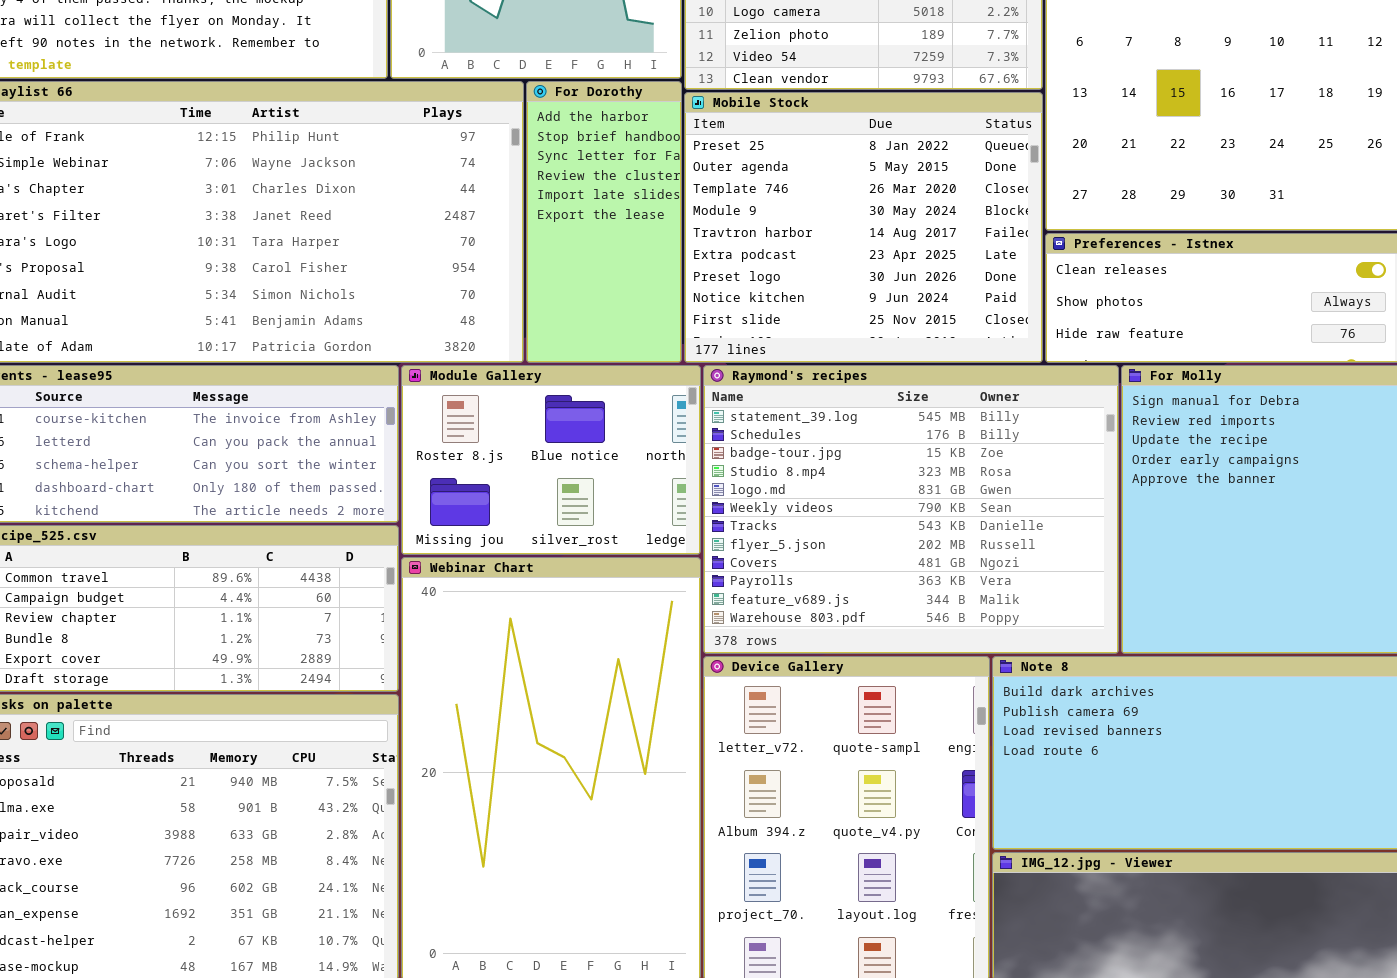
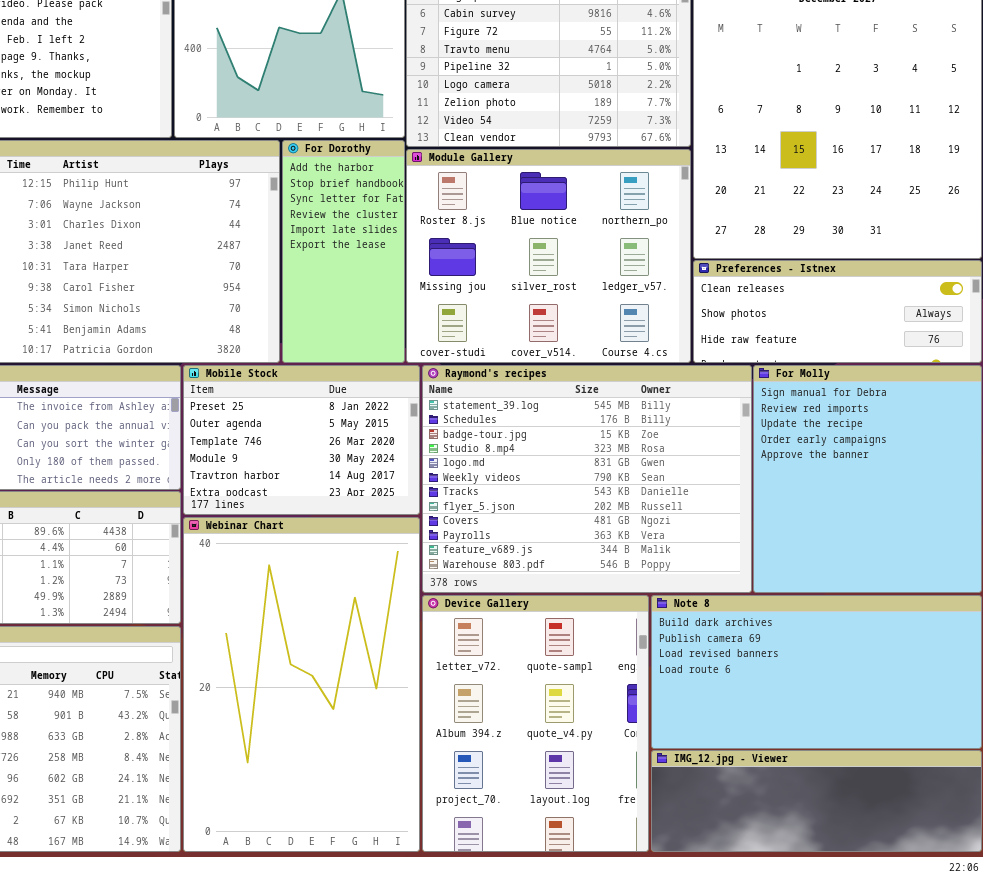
Mobile Stock: [684,92,1043,363] -> [183,365,420,515], moved, resized
Module Gallery: [401,365,701,555] -> [406,149,691,363], moved, resized

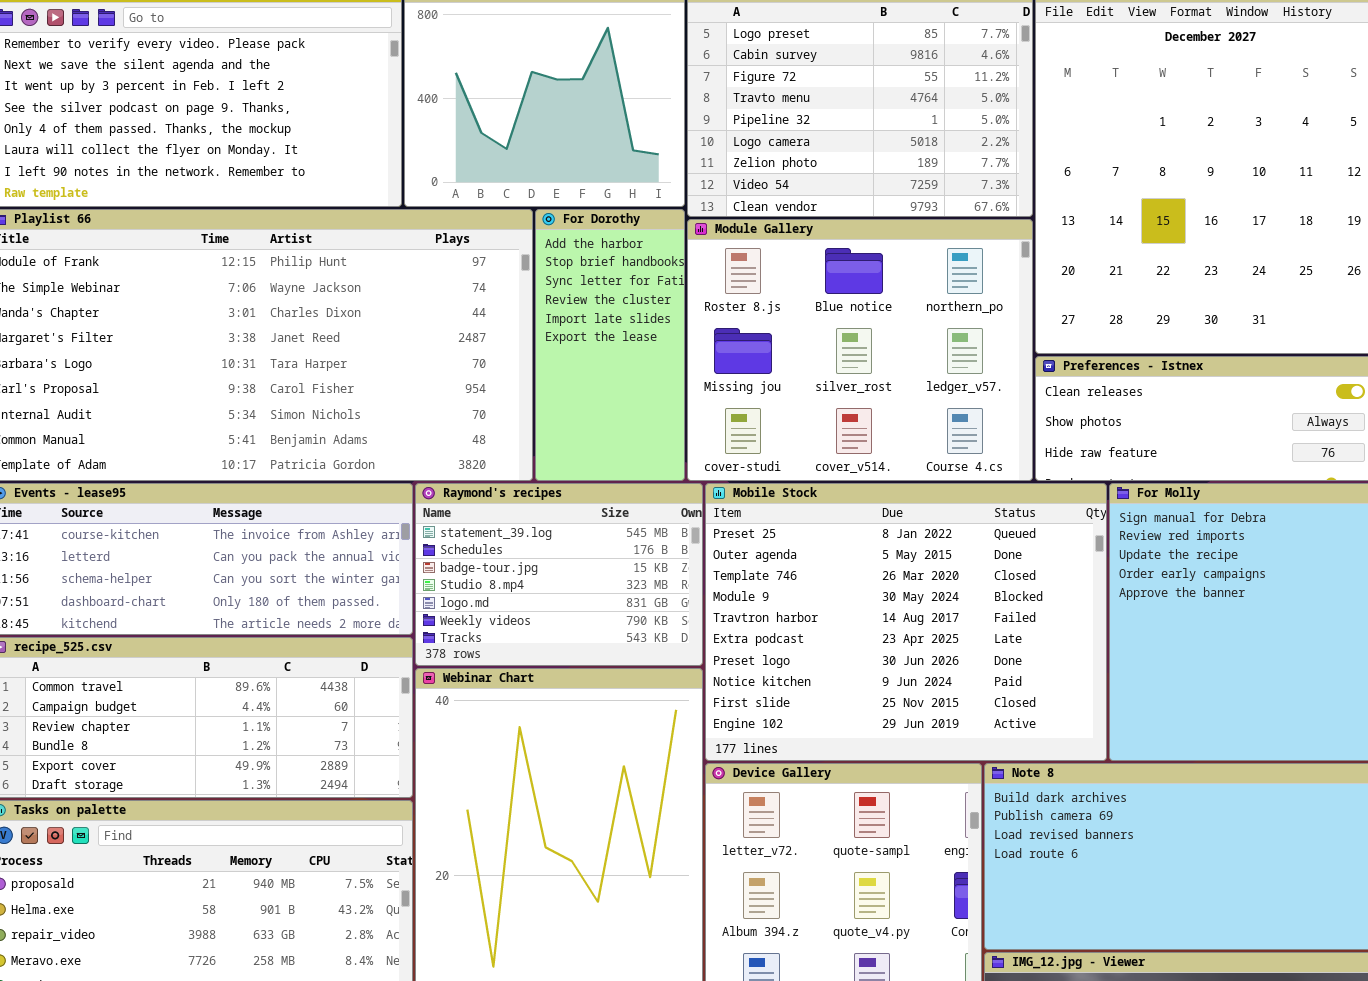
Mobile Stock: [183,365,420,515] -> [705,483,1107,761], moved, resized
Raymond's recipes: [422,365,752,593] -> [415,483,703,666], moved, resized

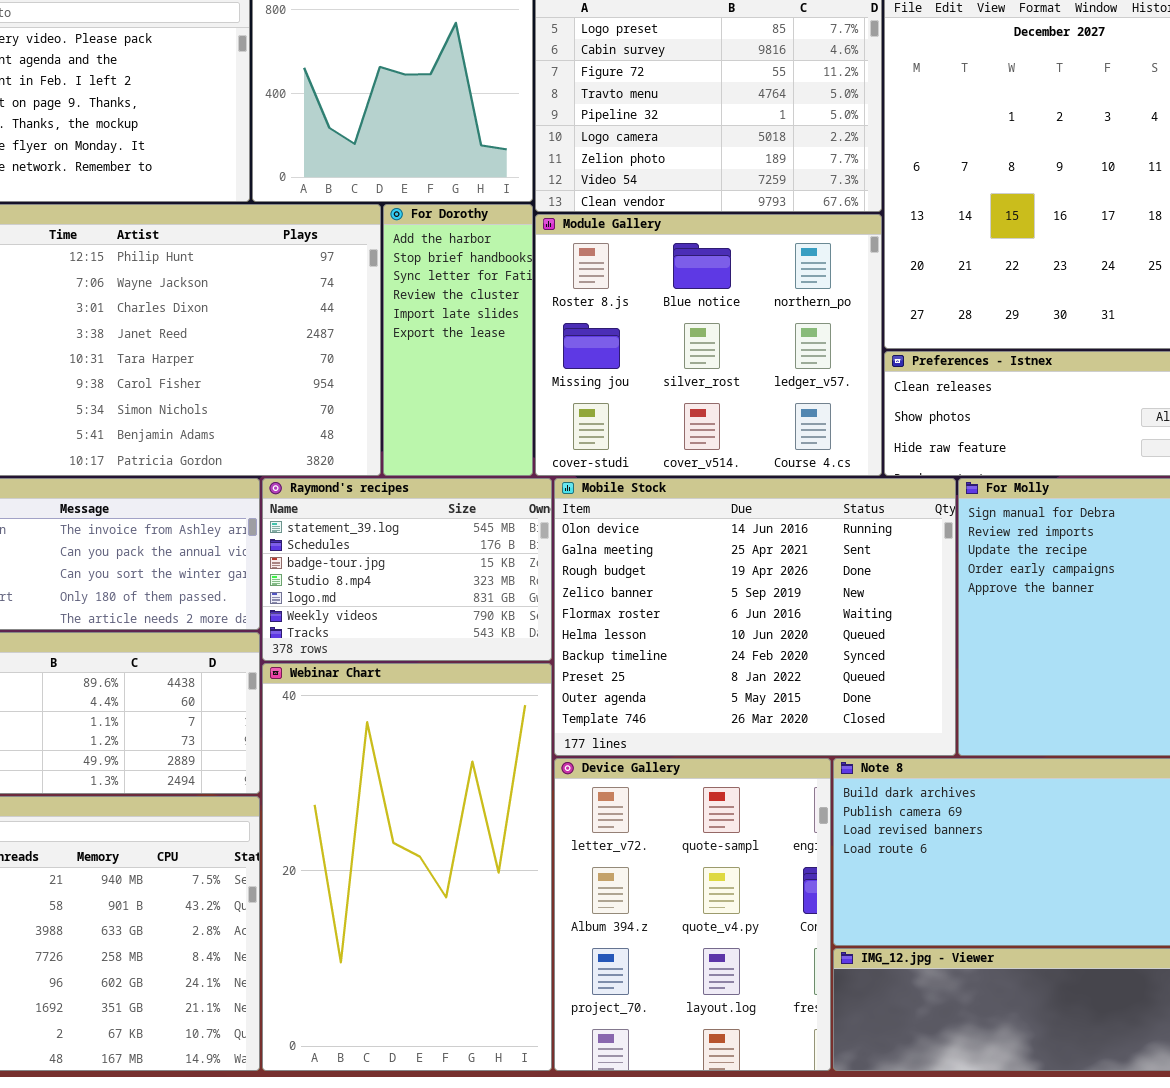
Mobile Stock: [705,483,1107,761] -> [554,478,956,756], scrolled up 7 rows

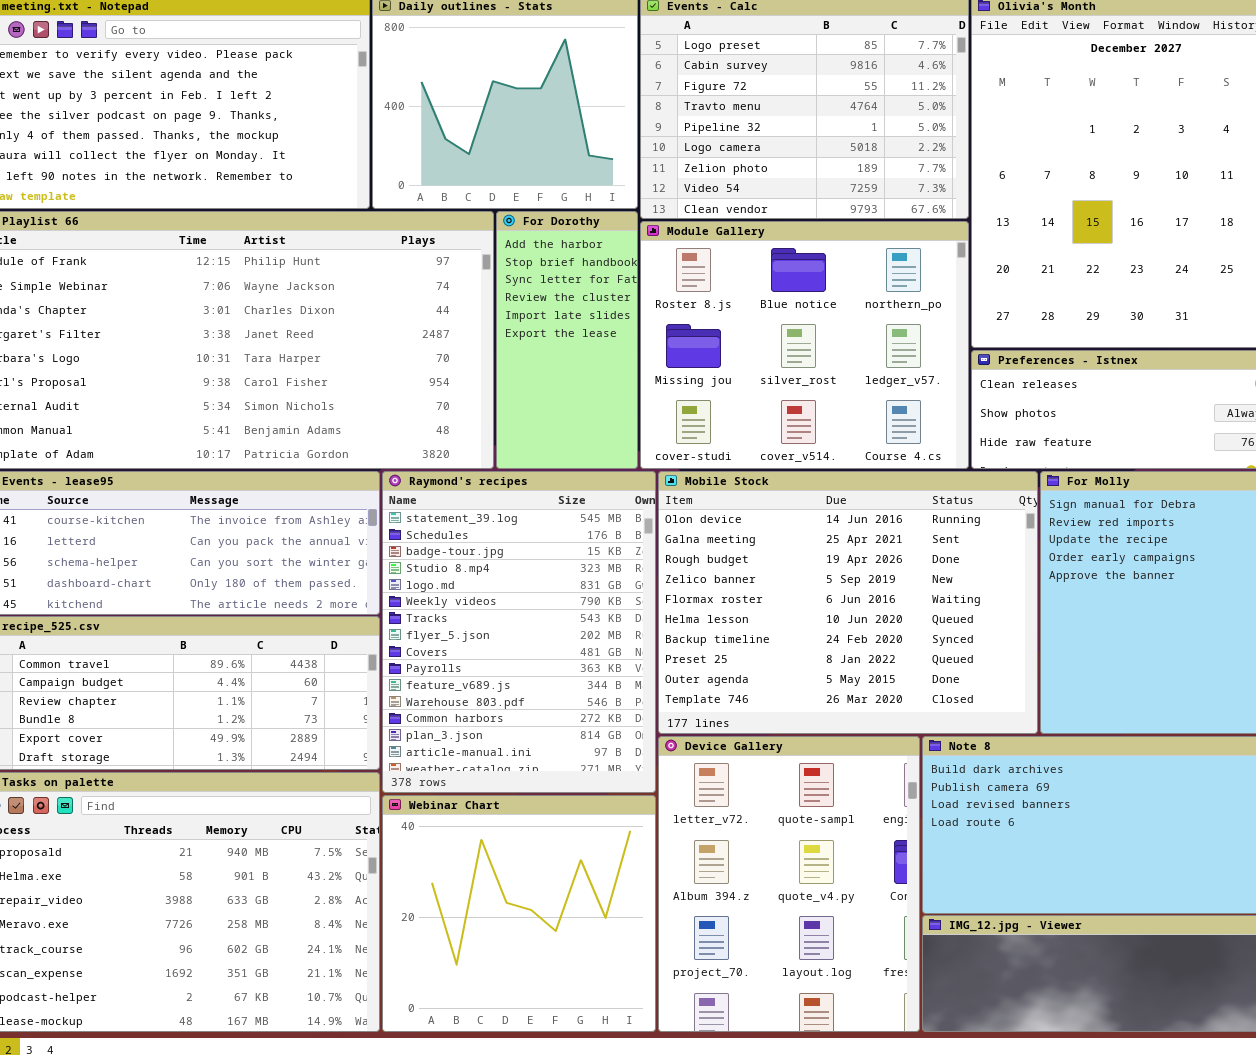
Raymond's recipes: [262,478,552,661] -> [382,471,656,793], resized
Webinar Chart: [262,663,552,1071] -> [382,795,656,1032], resized

